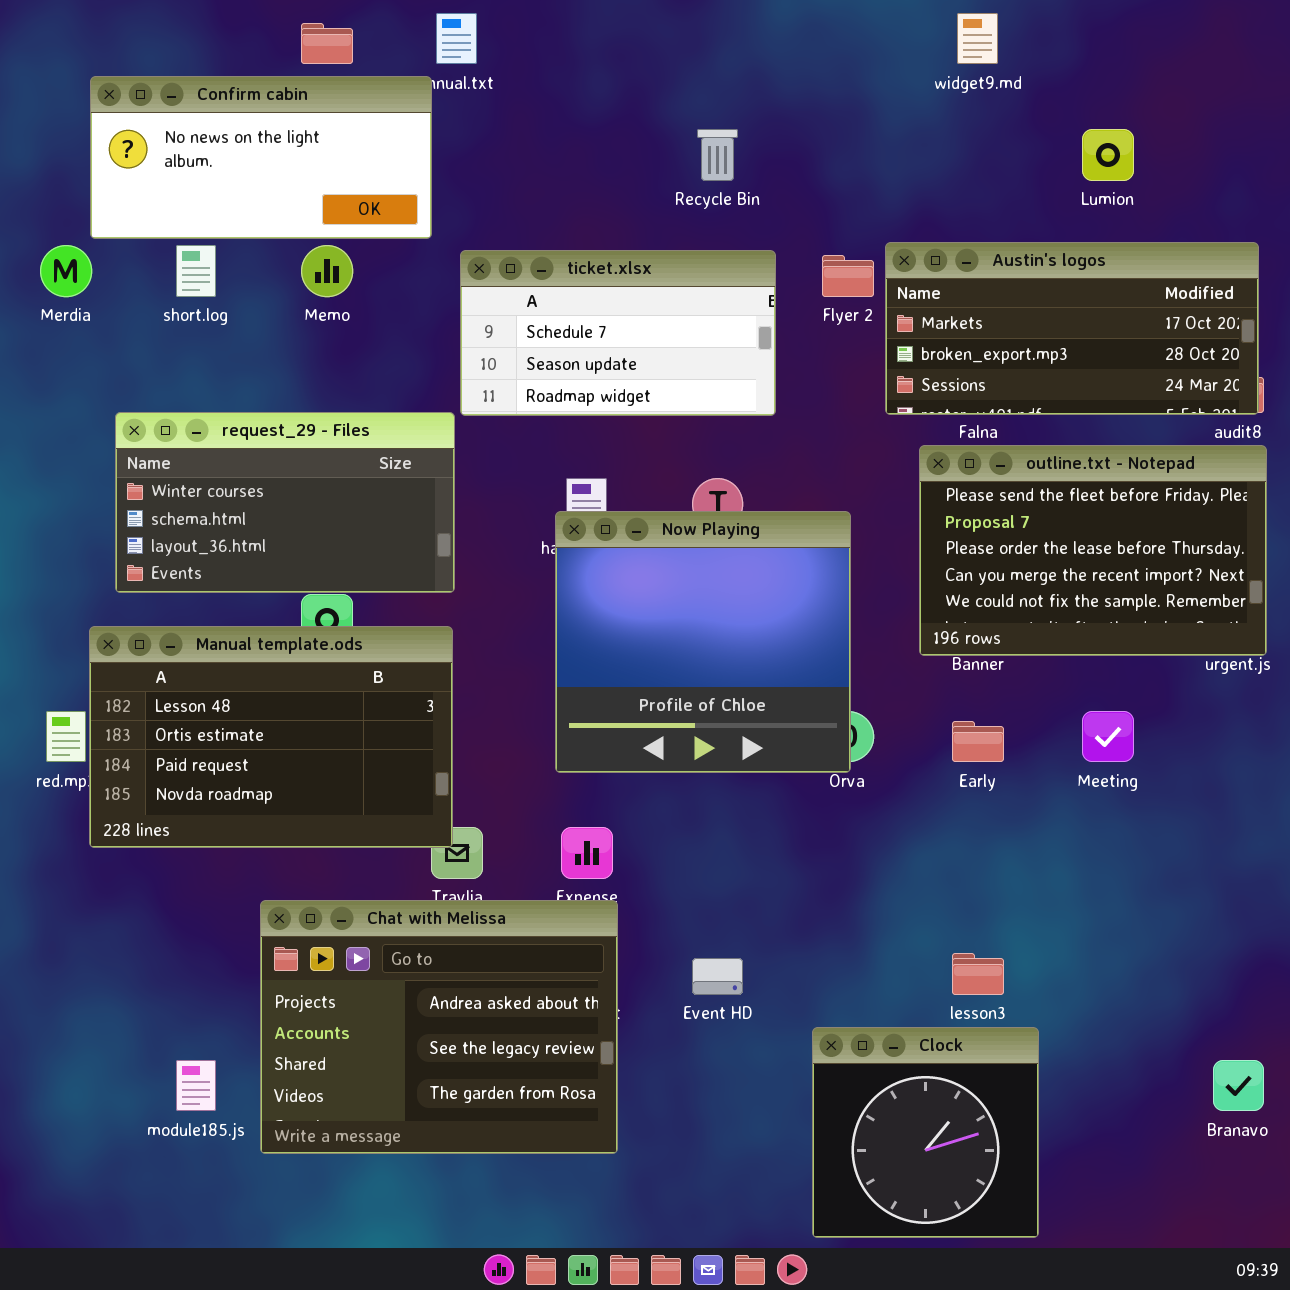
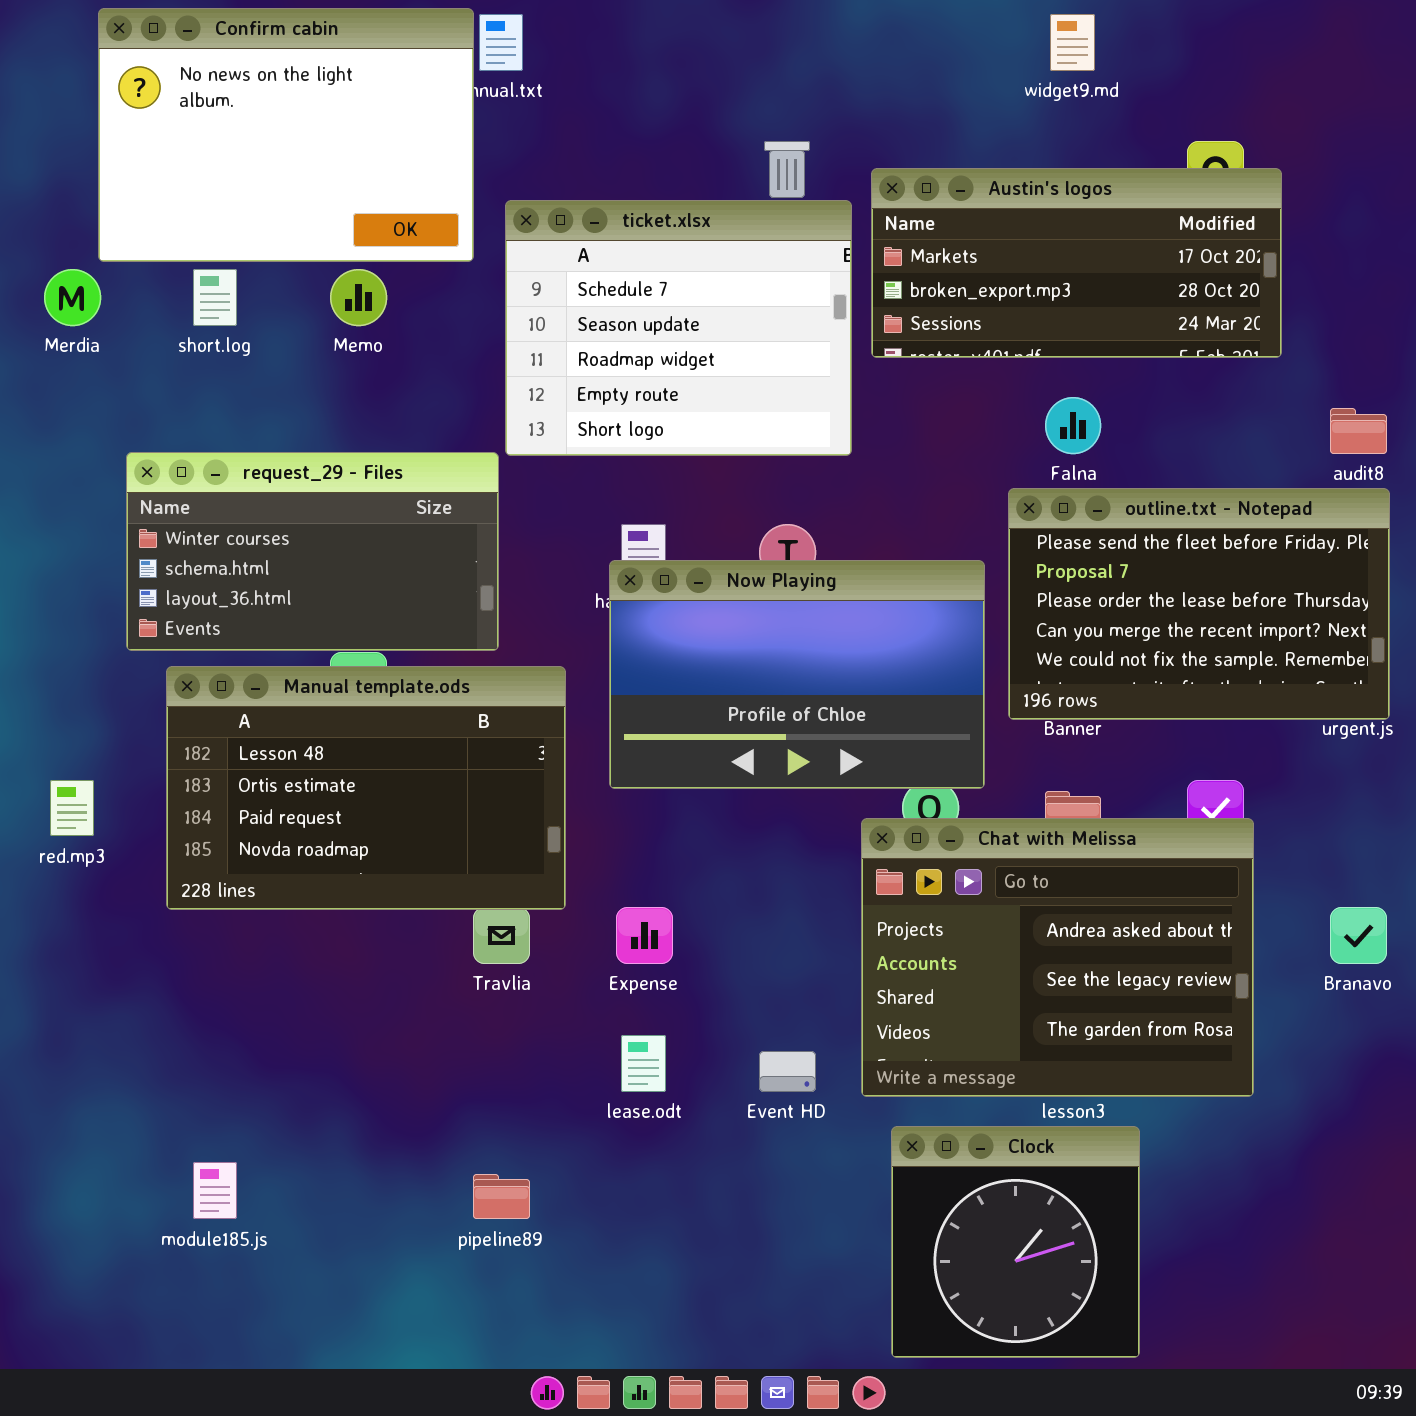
Confirm cabin: [90,76,432,239] -> [98,8,474,262], resized
Austin's logos: [885,242,1259,415] -> [871,168,1282,358], moved
ticket.xlsx: [460,250,776,416] -> [505,200,852,456], resized
Now Playing: [555,511,851,773] -> [609,560,985,789], resized
Manual template.ods: [89,626,453,848] -> [166,666,566,910], moved
Chat with Melissa: [260,900,618,1154] -> [861,818,1254,1097], moved
Branavo: [1213,1060,1264,1111] -> [1330,907,1387,964], moved

